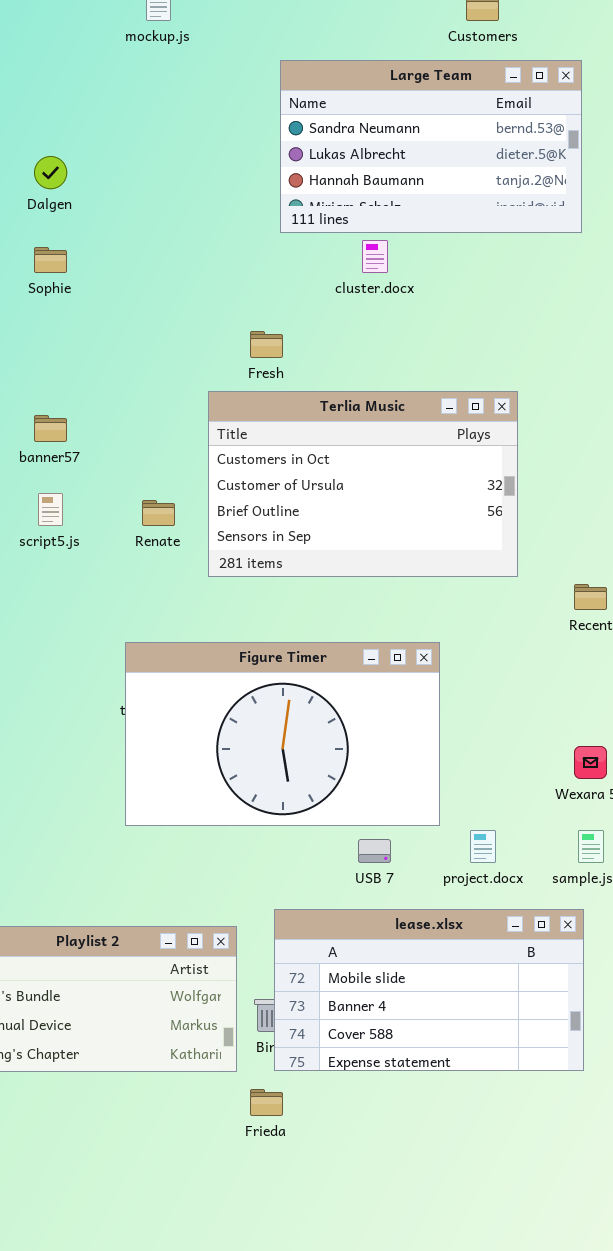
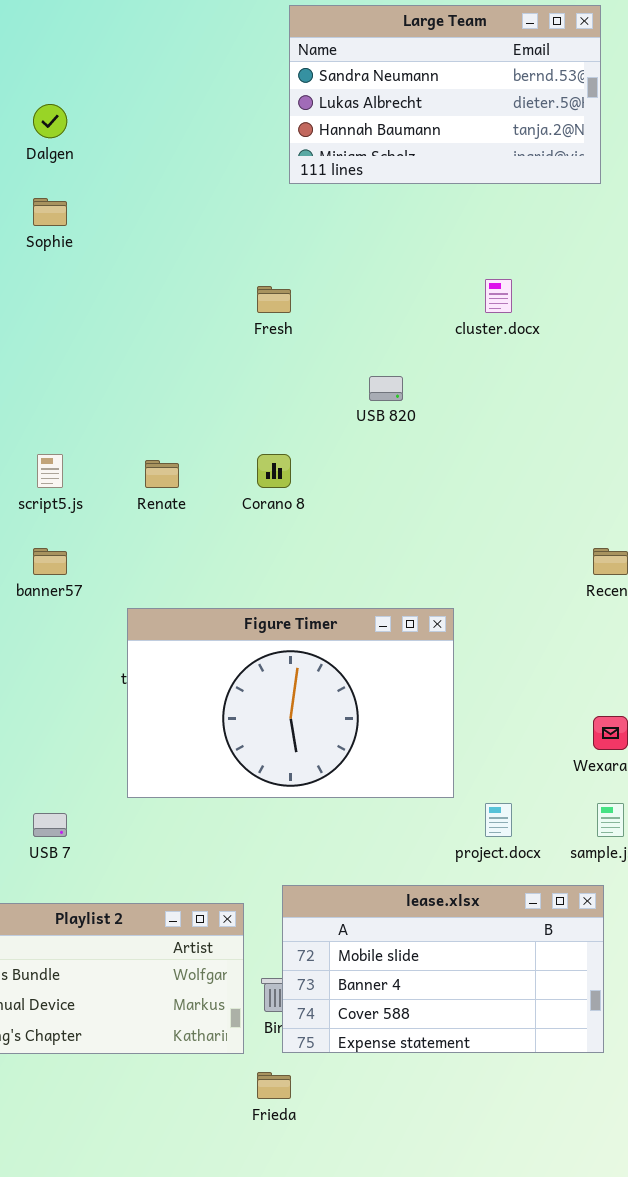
cluster.docx: [362,240,388,273] -> [485,279,512,313], moved
Terlia Music: [208,391,518,577] -> none, closed
banner57: [34,415,67,442] -> [33,548,67,575], moved
USB 7: [358,839,391,863] -> [33,813,67,837], moved

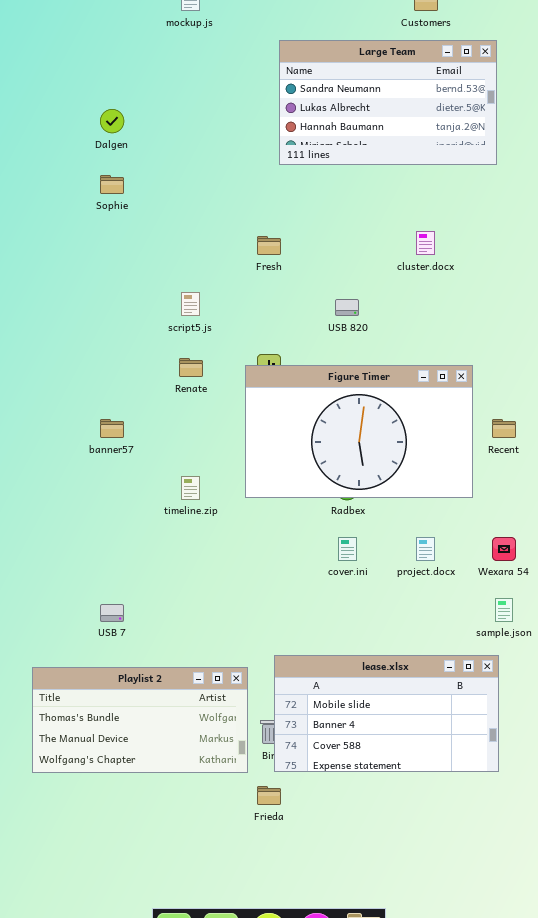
script5.js: [37,454,63,488] -> [181,292,200,316], moved
Figure Timer: [127,608,454,798] -> [245,365,473,498], moved
project.docx: [485,803,512,837] -> [416,537,435,561], moved

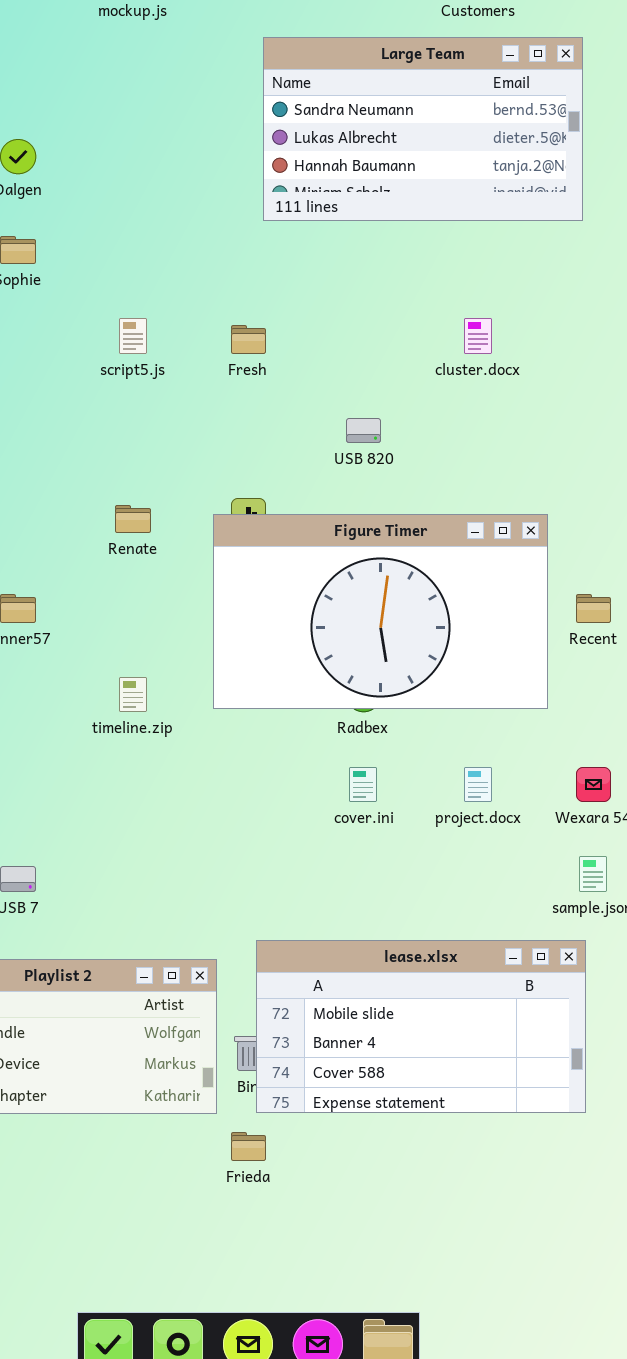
script5.js: [181,292,200,316] -> [119,318,147,354], moved

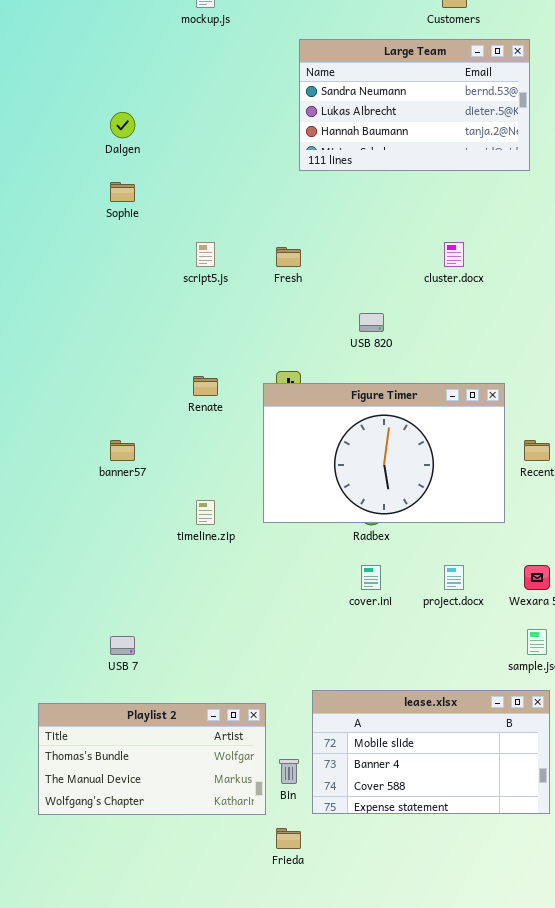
lease.xlsx: [256,940,586,1113] -> [312,690,550,814], moved

